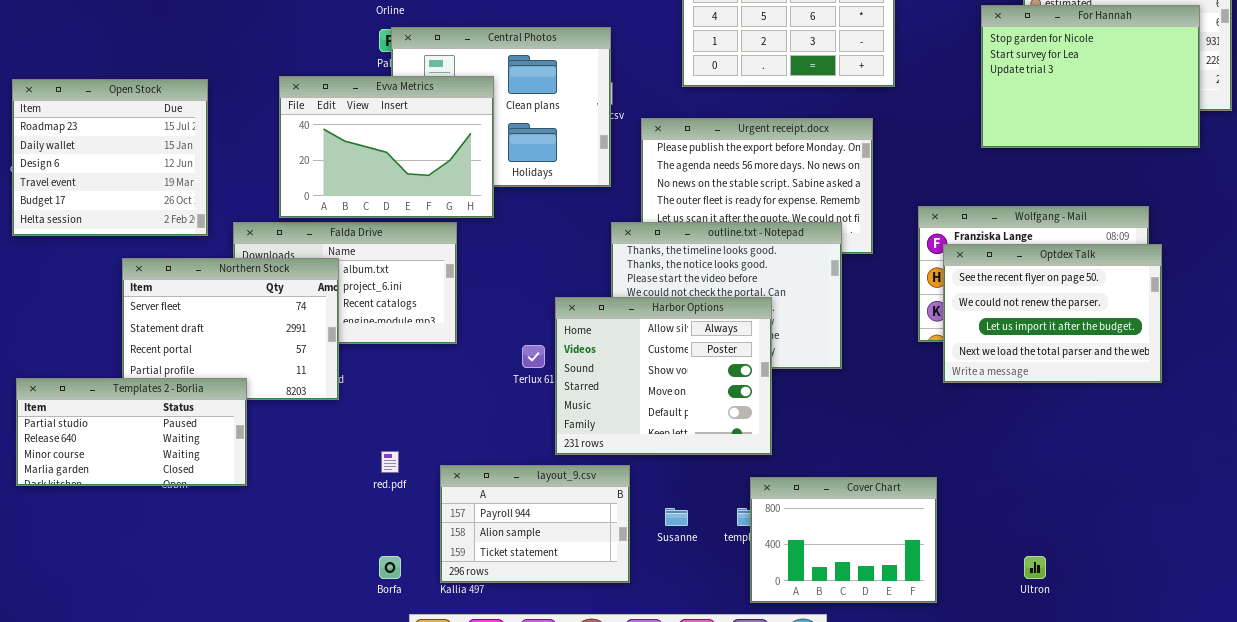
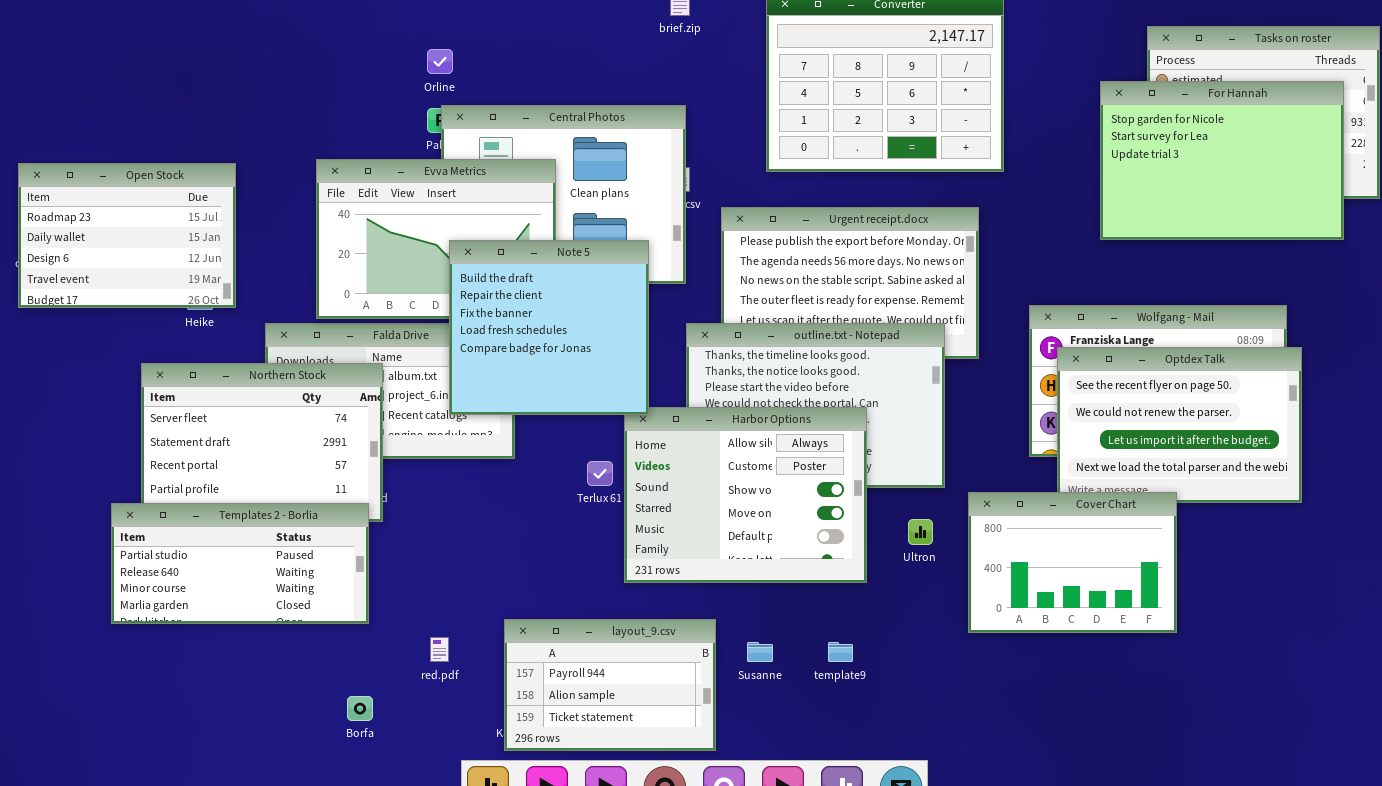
Open Stock: [12,79,208,236] -> [18,163,236,308], resized
Note 5: none -> [449,240,649,415], opened
Templates 2 - Borlia: [16,378,247,486] -> [111,503,369,624], moved
red.pdf: [381,451,399,473] -> [430,637,449,662], moved
layout_9.csv: [440,465,630,583] -> [504,619,716,751], moved
Cover Chart: [750,477,937,603] -> [968,492,1177,633], moved
Borfa: [379,556,401,579] -> [347,696,373,721], moved
Ultron: [1024,556,1046,579] -> [908,519,933,545], moved

